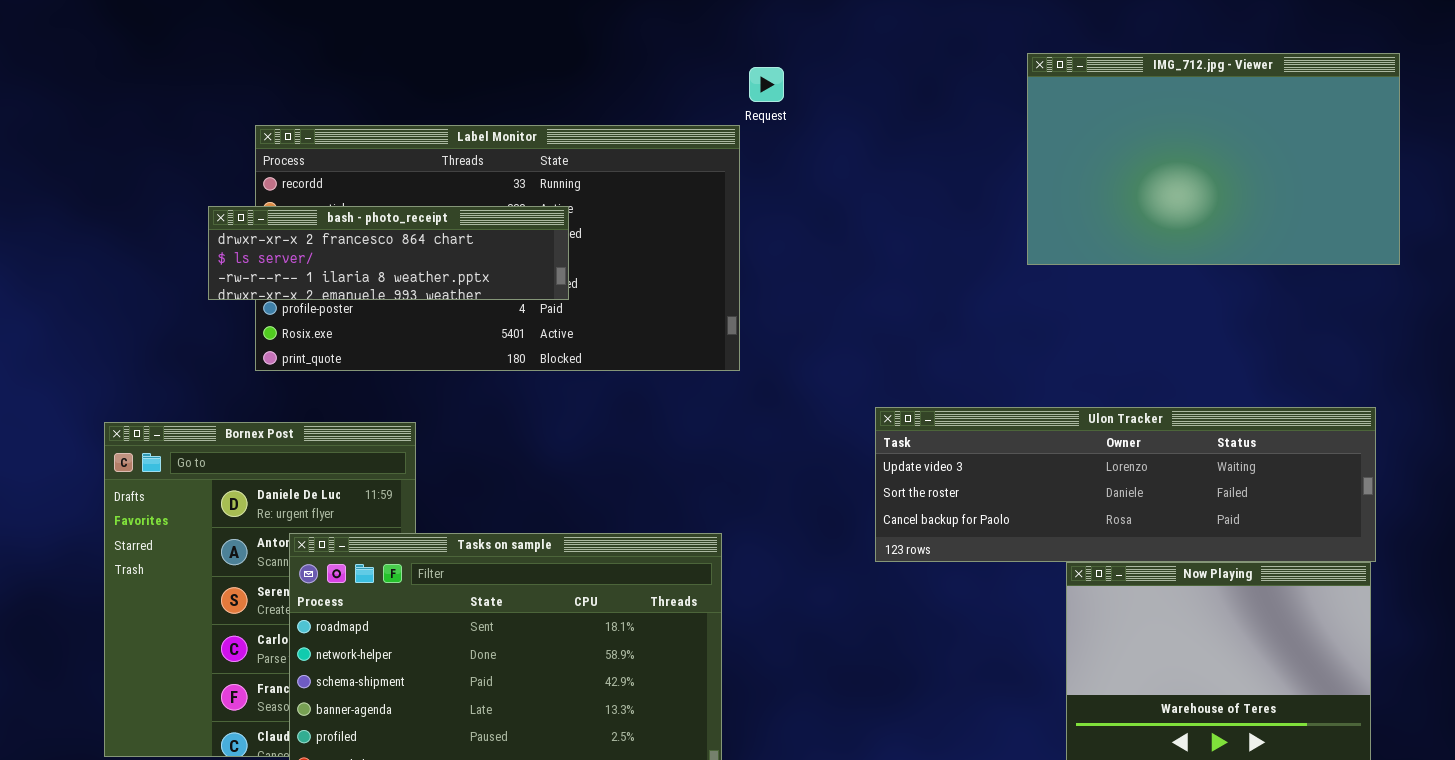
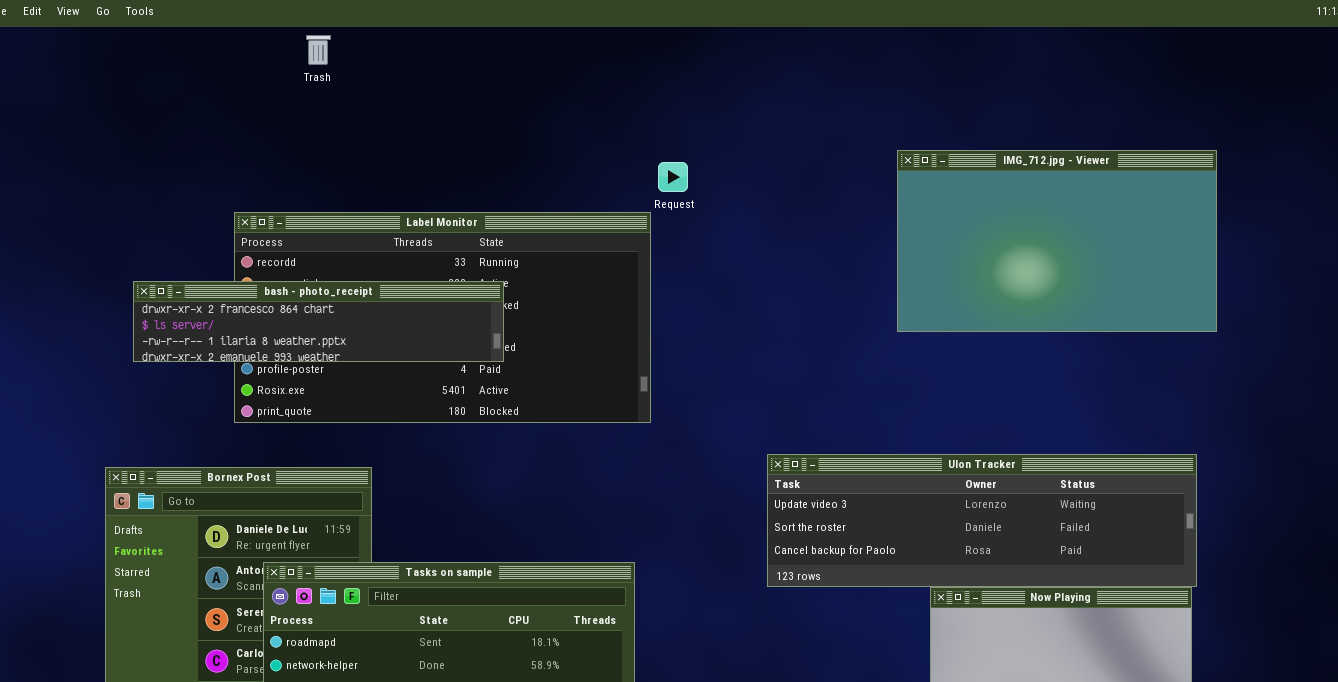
bash - photo_receipt: [208,206,569,300] -> [133,281,504,362], resized

